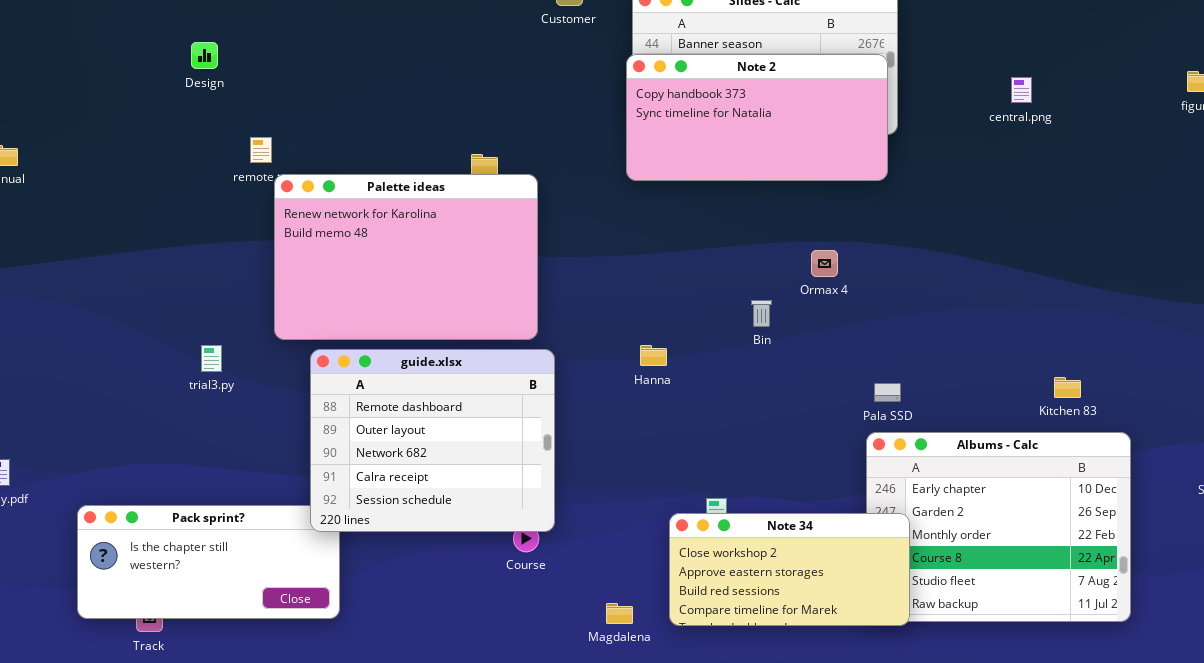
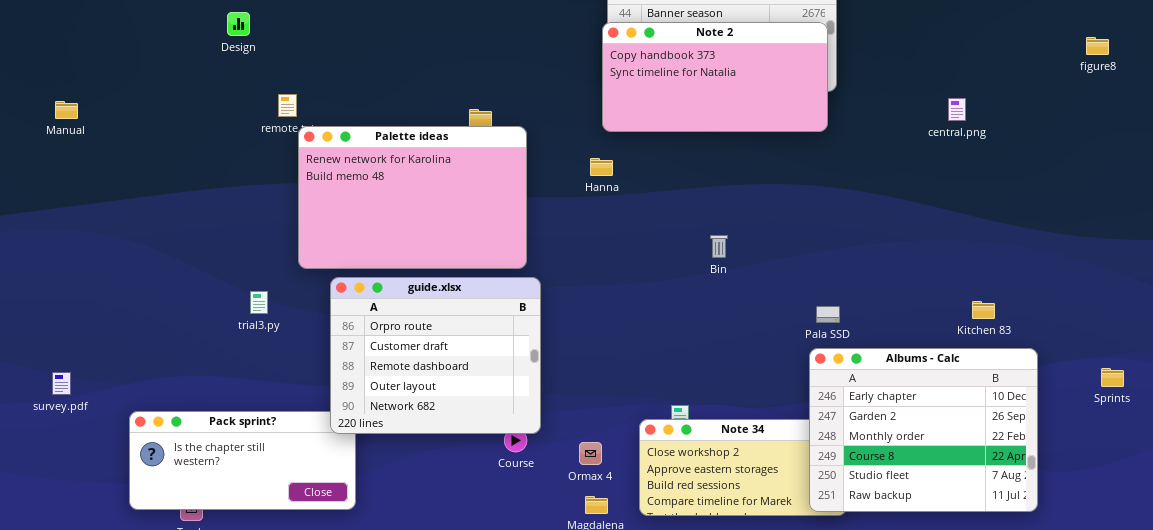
central.png: [1011,77,1032,103] -> [948,98,966,121], moved
Ormax 4: [811,250,838,277] -> [579,442,602,465], moved
trial3.py: [201,345,222,372] -> [250,291,268,314], moved
Hanna: [640,345,667,366] -> [590,158,613,176], moved
guide.xlsx: [310,349,555,532] -> [330,277,541,434], scrolled up 2 rows
Albums - Calc: [866,432,1131,622] -> [809,348,1038,512], raised

